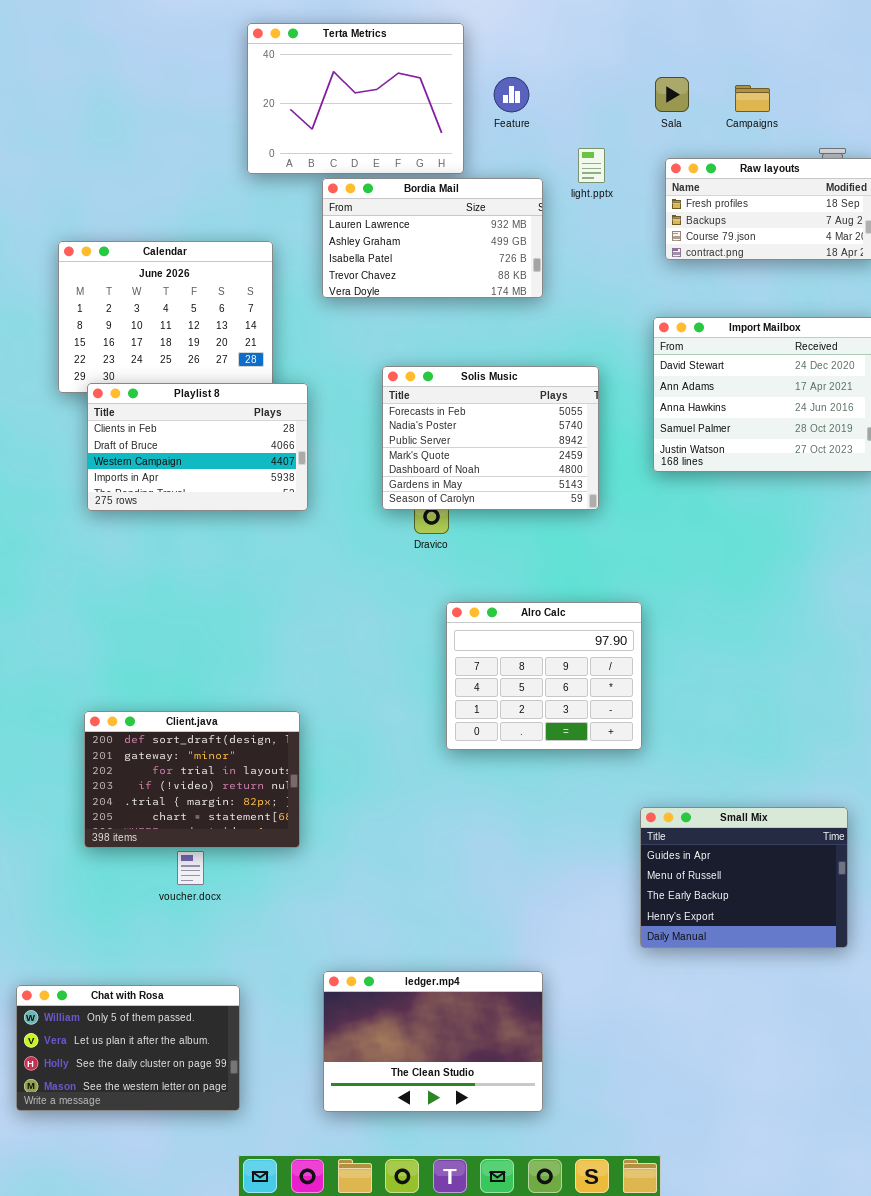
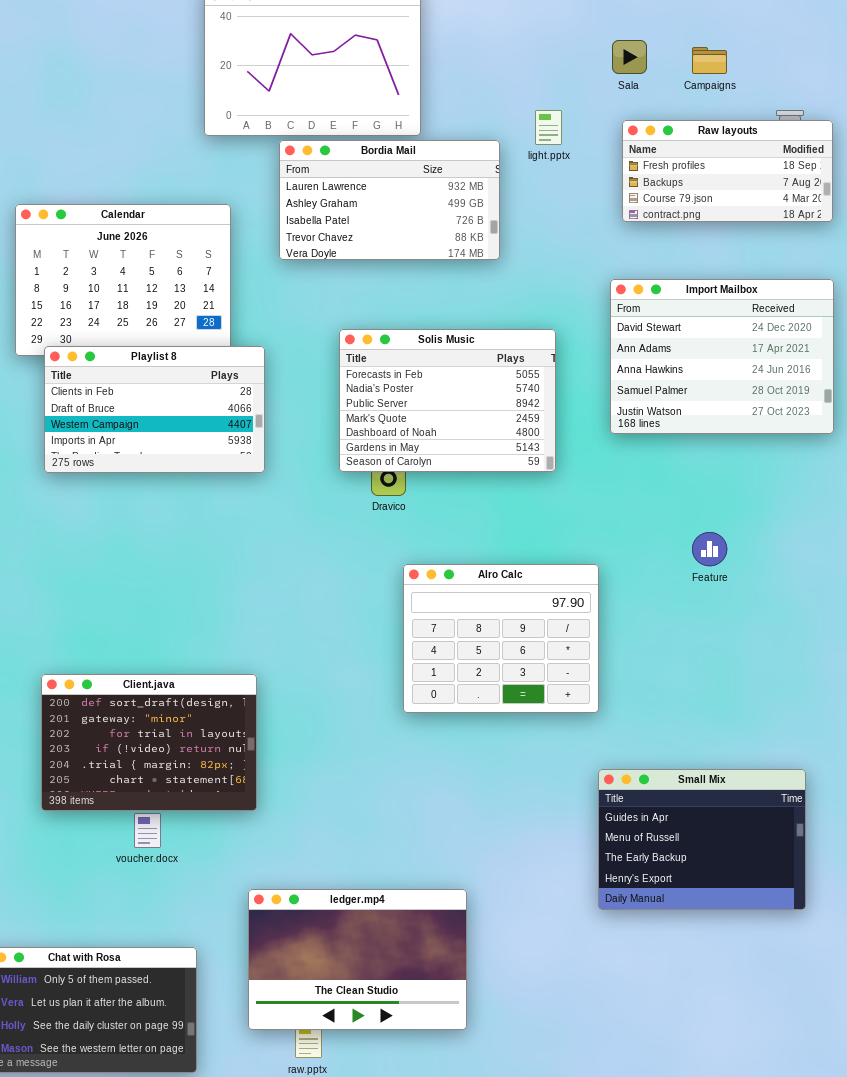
Feature: [494,77,529,112] -> [692,532,727,566], moved
ledger.mp4: [323,971,543,1112] -> [248,889,467,1030], moved

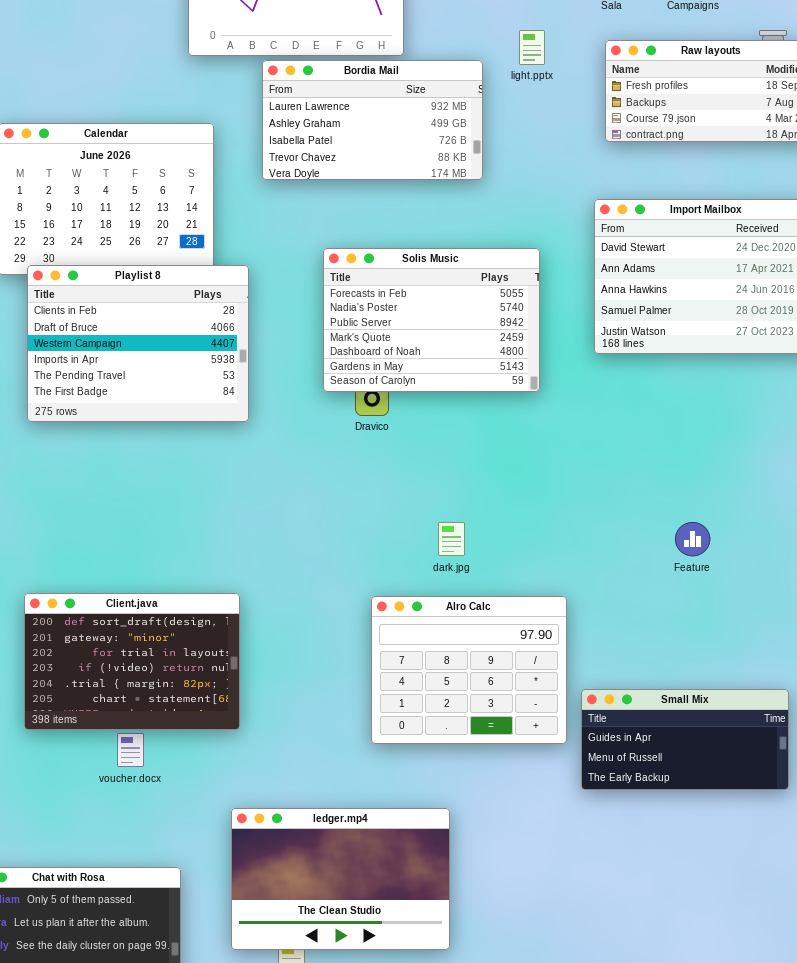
Playlist 8: [44,346,265,473] -> [27,265,249,422], resized
Feature: [692,532,727,566] -> [675,522,710,556], moved
Alro Calc: [403,564,599,713] -> [371,596,567,744], moved
Small Mix: [598,769,806,910] -> [581,689,789,790], resized

